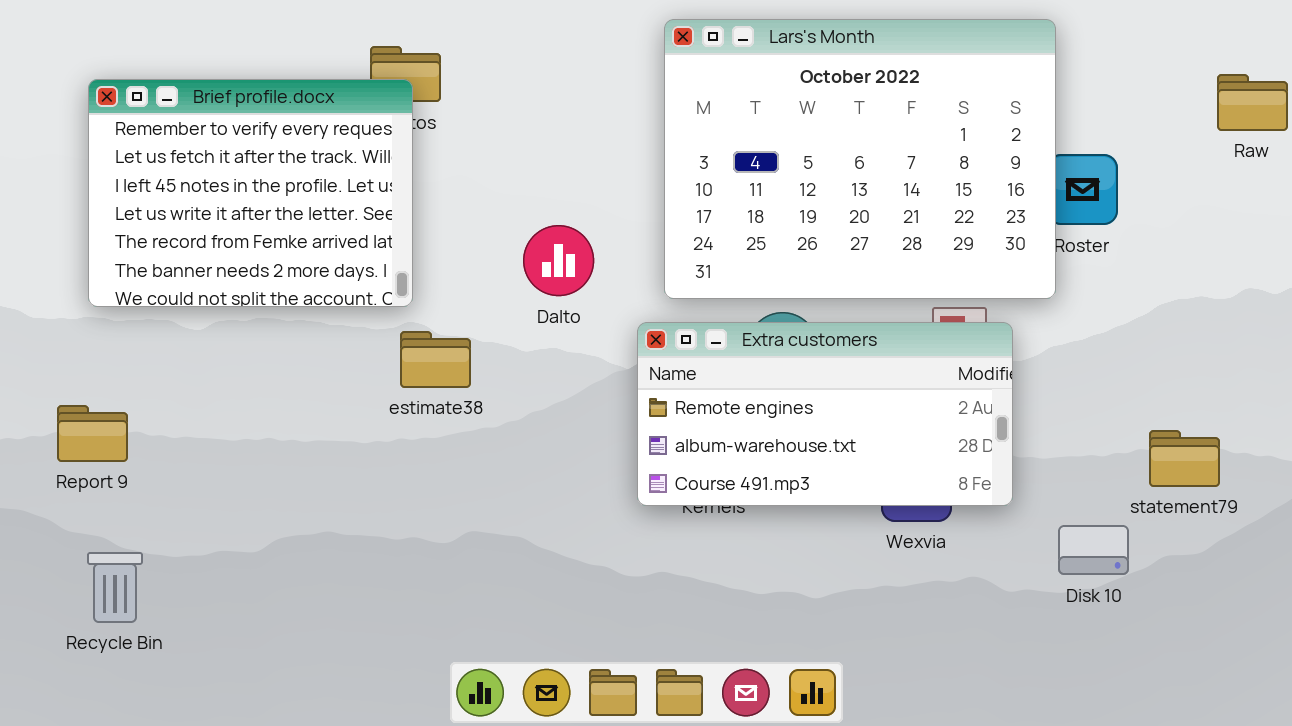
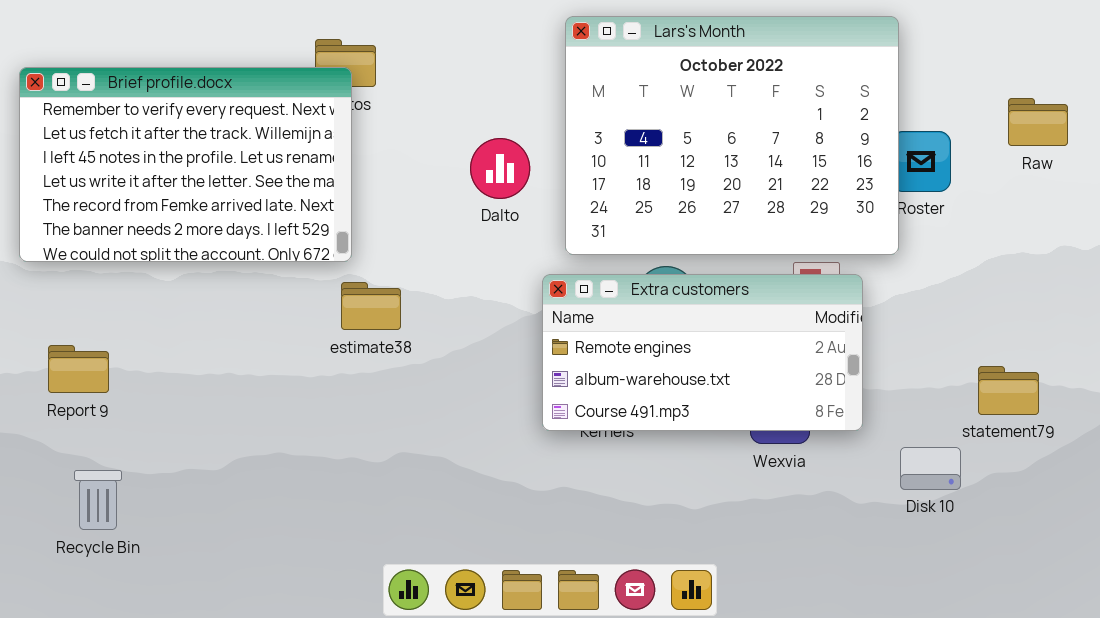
Raw: [1217,74,1288,131] -> [1008,98,1068,146], moved
Brief profile.docx: [88,79,413,307] -> [19,67,352,262], resized
Dalto: [523,225,594,296] -> [470,138,530,199], moved

